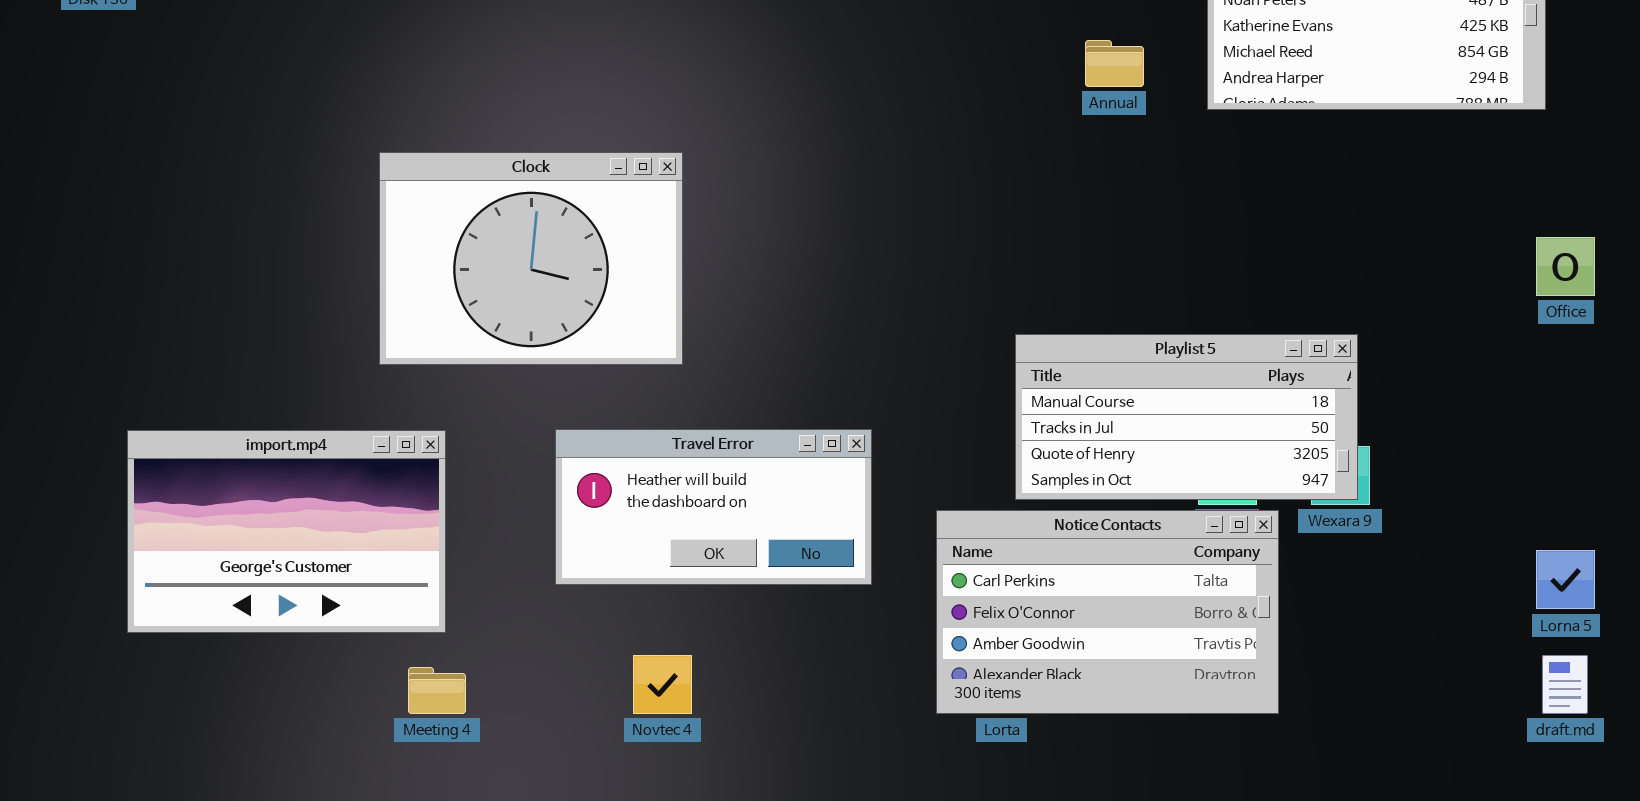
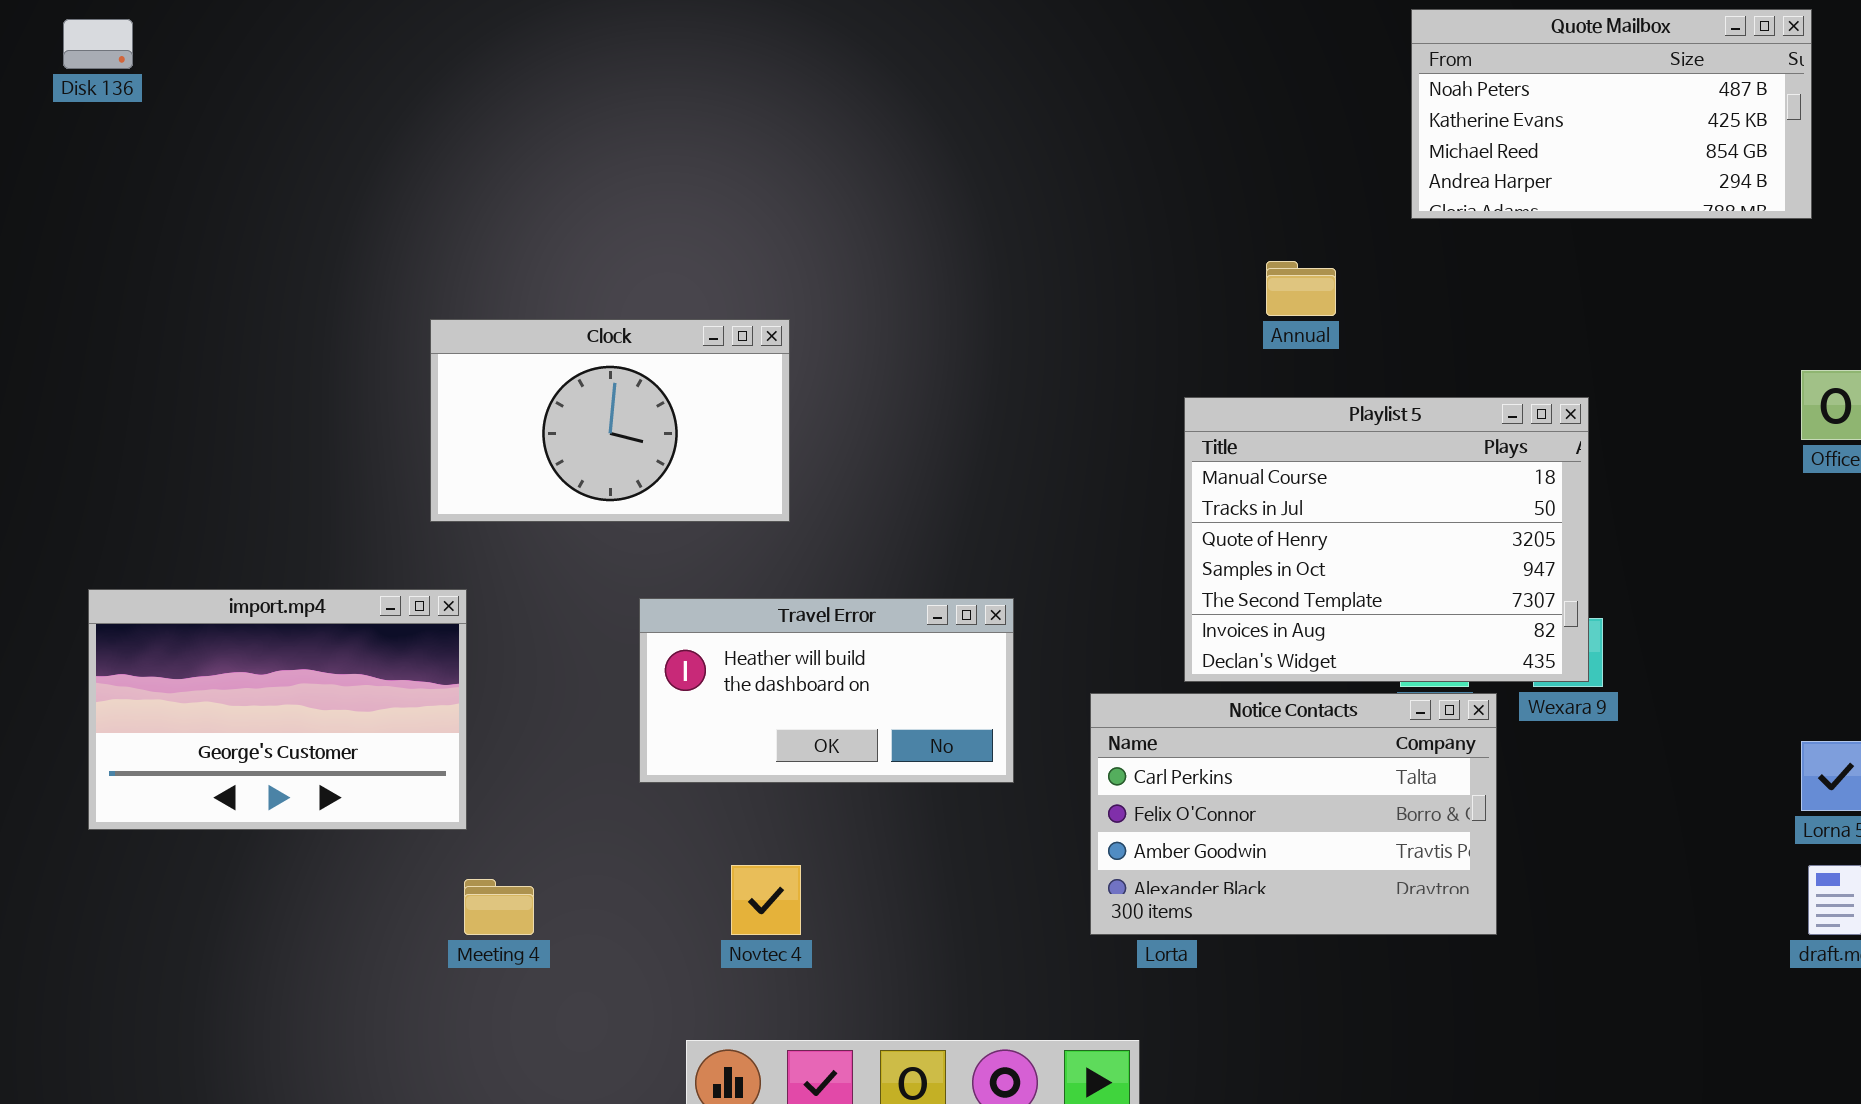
Annual: [1085,40,1144,87] -> [1266,261,1336,316], moved
Clock: [379,152,683,365] -> [430,319,790,522], resized
Playlist 5: [1015,334,1358,500] -> [1184,397,1589,682], resized
import.mp4: [127,430,446,633] -> [88,589,467,830], moved

